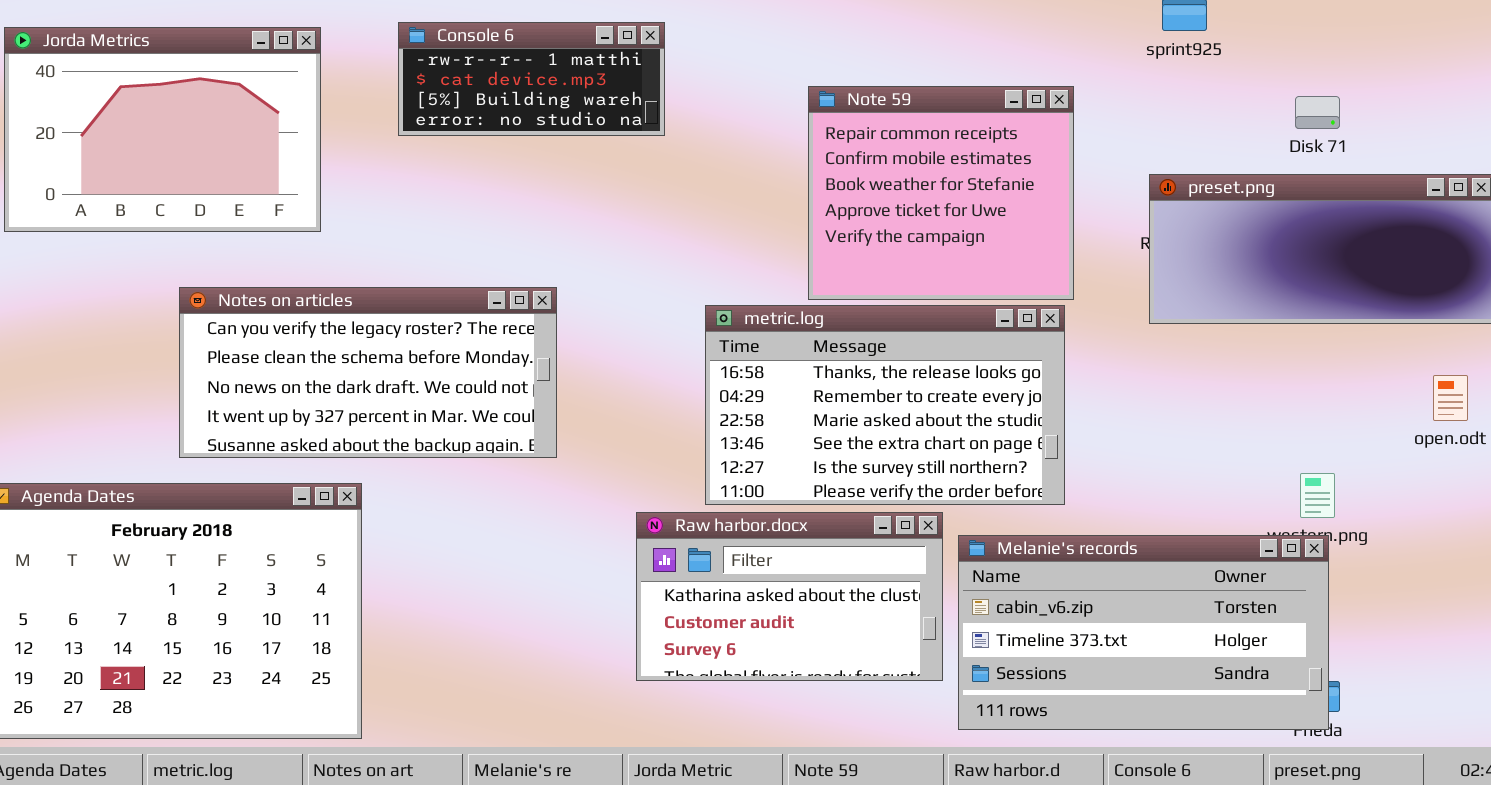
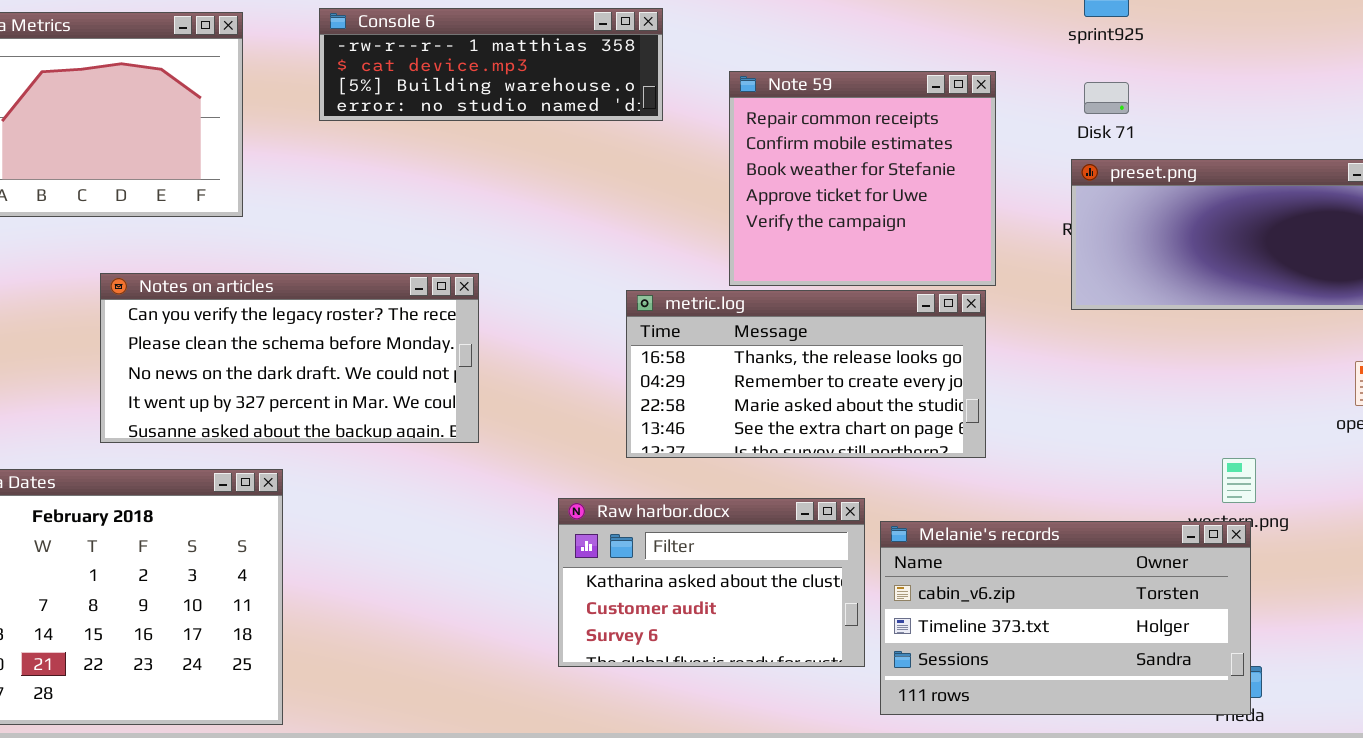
Console 6: [398,22,665,136] -> [319,8,663,121], resized
Disk 71: [1295,96,1340,129] -> [1084,82,1129,114], moved
metric.log: [705,305,1065,505] -> [626,290,986,458], resized

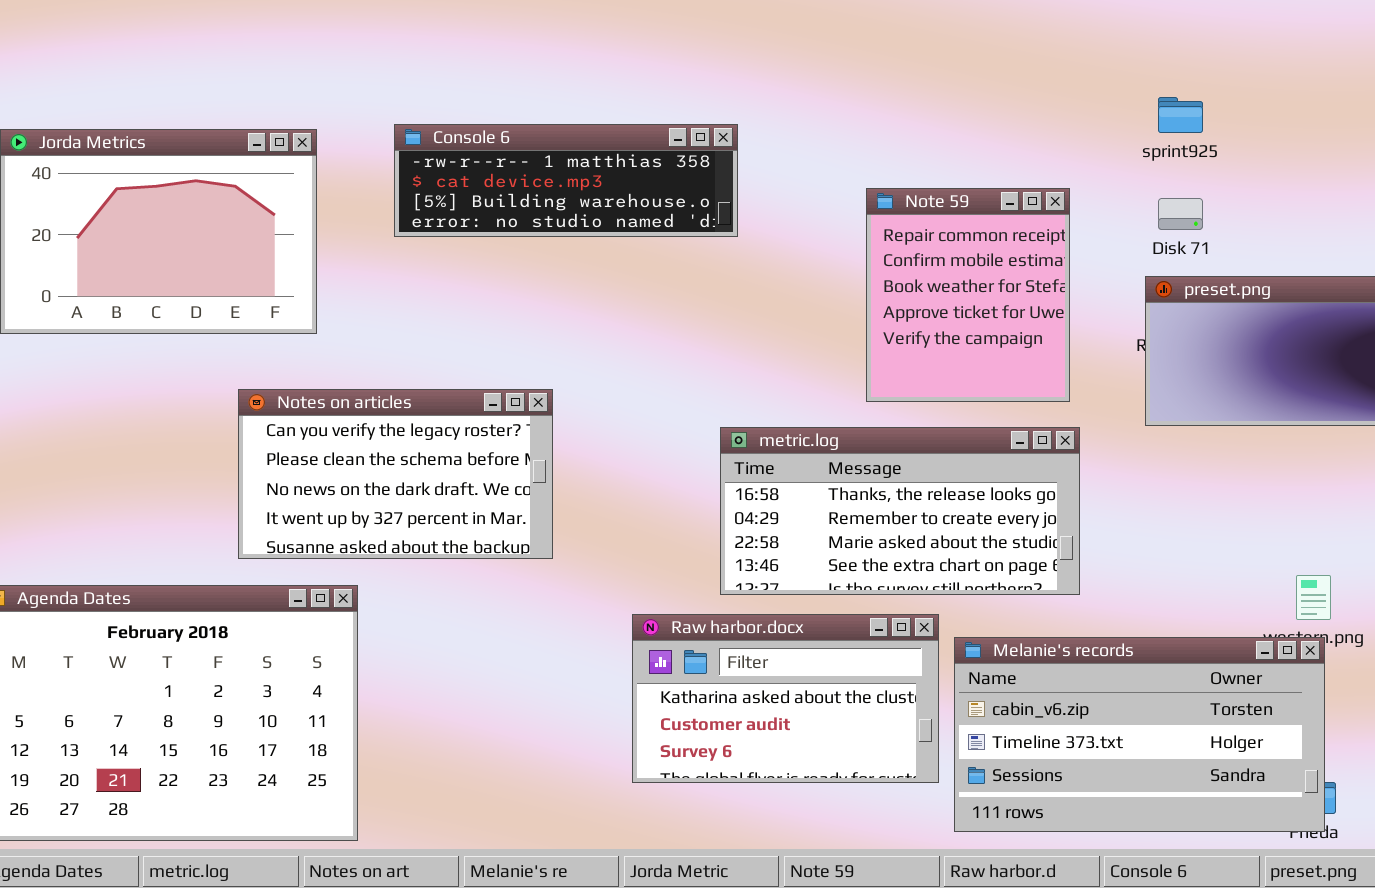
Note 59: [729,71,996,286] -> [866,188,1070,402], resized
Notes on articles: [100,273,479,443] -> [238,389,553,559], resized
metric.log: [626,290,986,458] -> [720,427,1080,595], moved

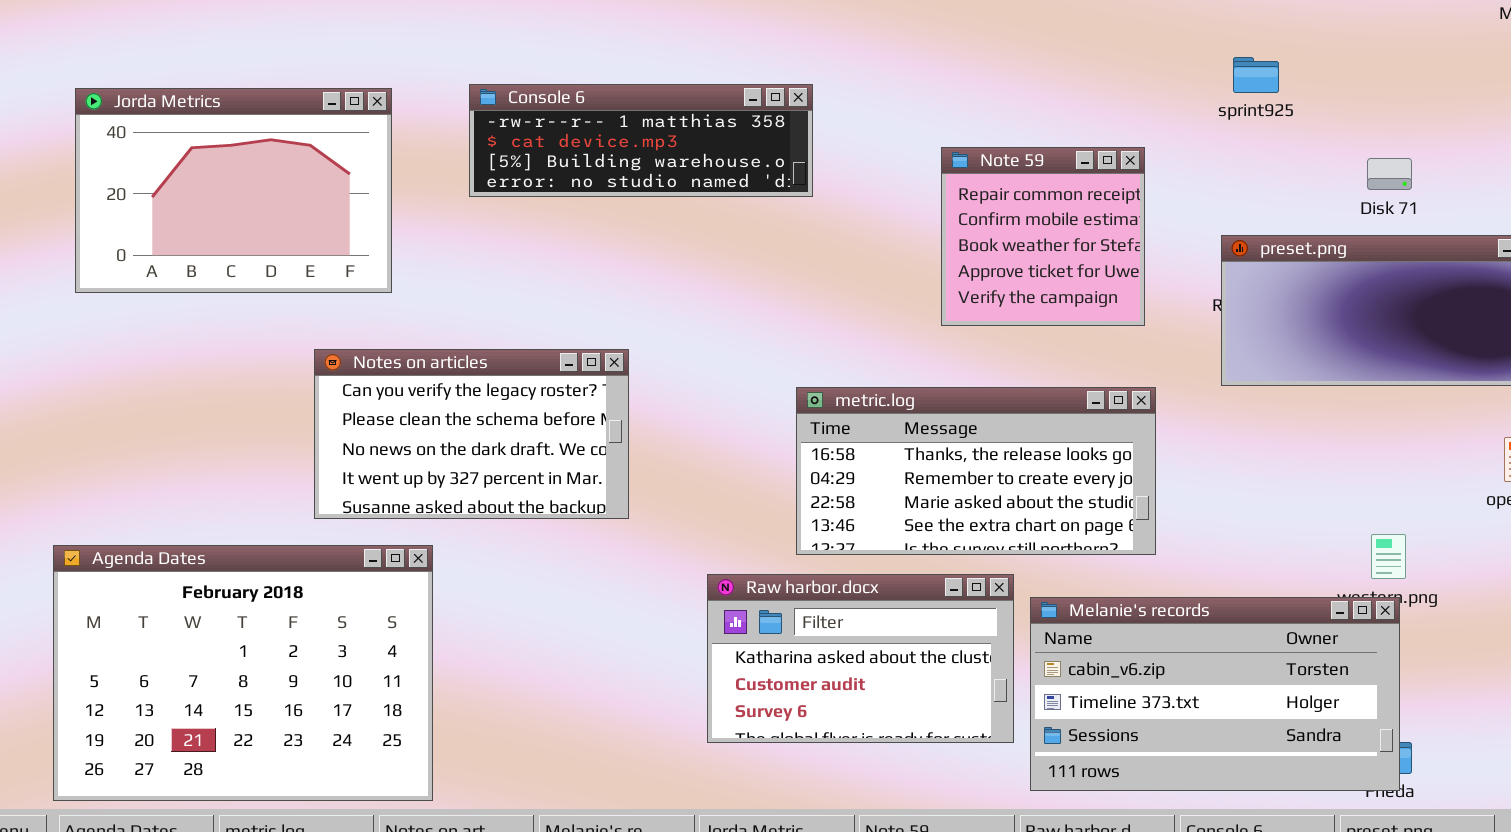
Note 59: [866,188,1070,402] -> [941,147,1145,326], resized
Disk 71: [1158,198,1203,230] -> [1367,158,1412,190], moved

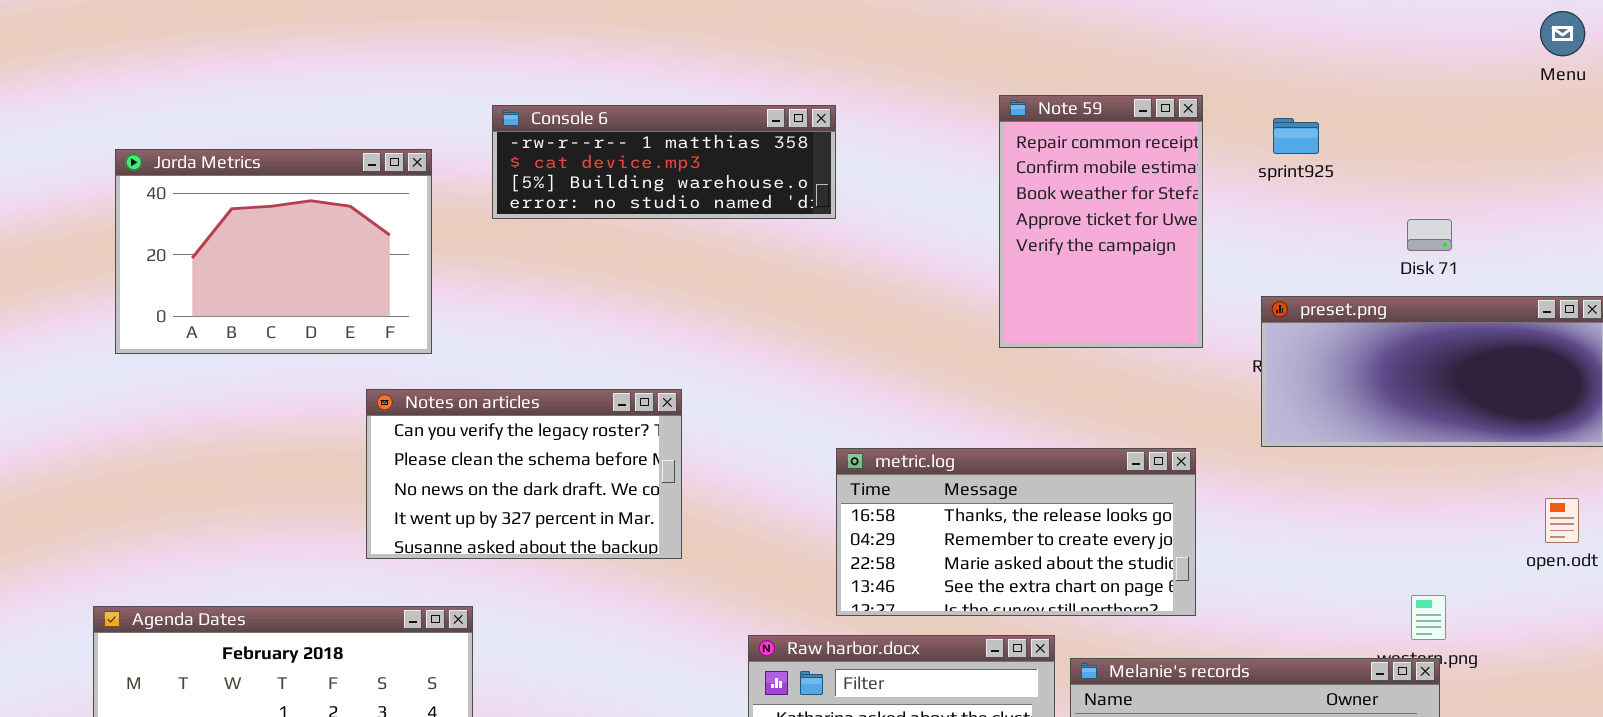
Console 6: [469,84,813,197] -> [492,105,836,219], moved
Note 59: [941,147,1145,326] -> [999,95,1203,348], moved, resized
Notes on articles: [314,349,629,519] -> [366,389,682,559], moved

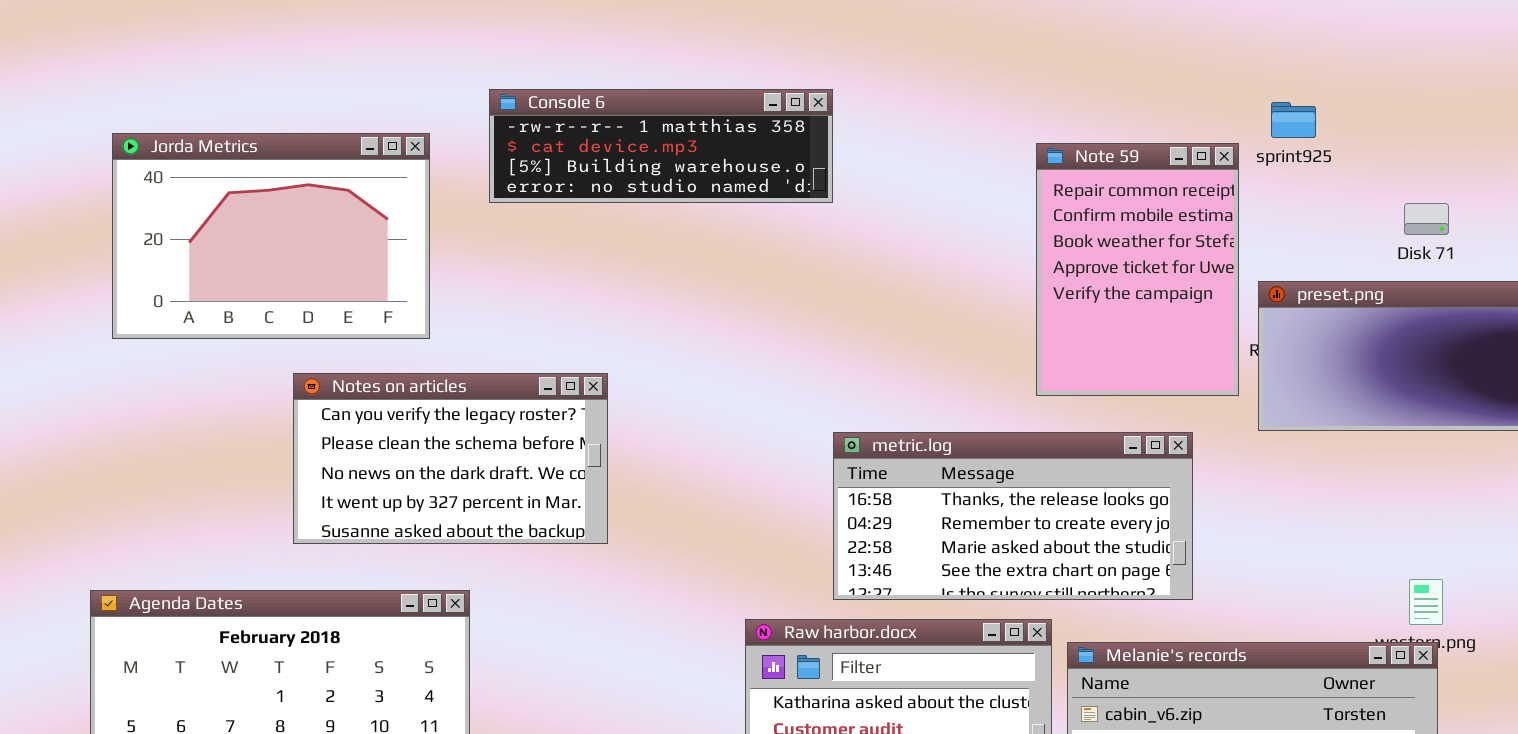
Note 59: [999,95,1203,348] -> [1036,143,1239,396], moved
Notes on articles: [366,389,682,559] -> [293,373,608,544], moved

